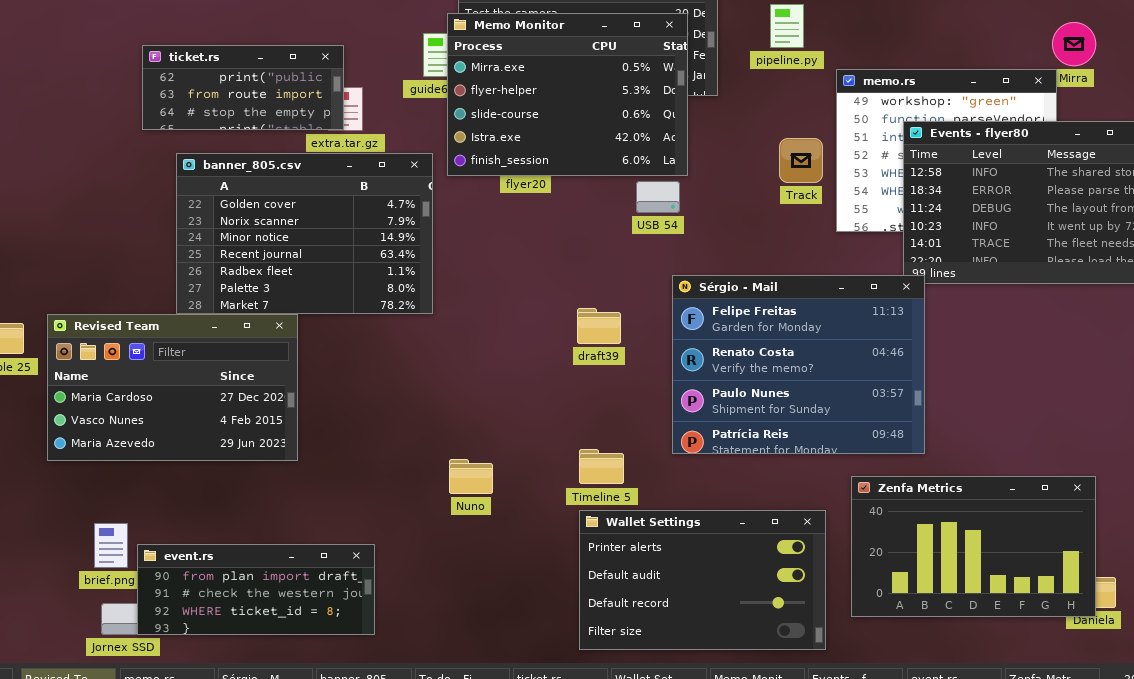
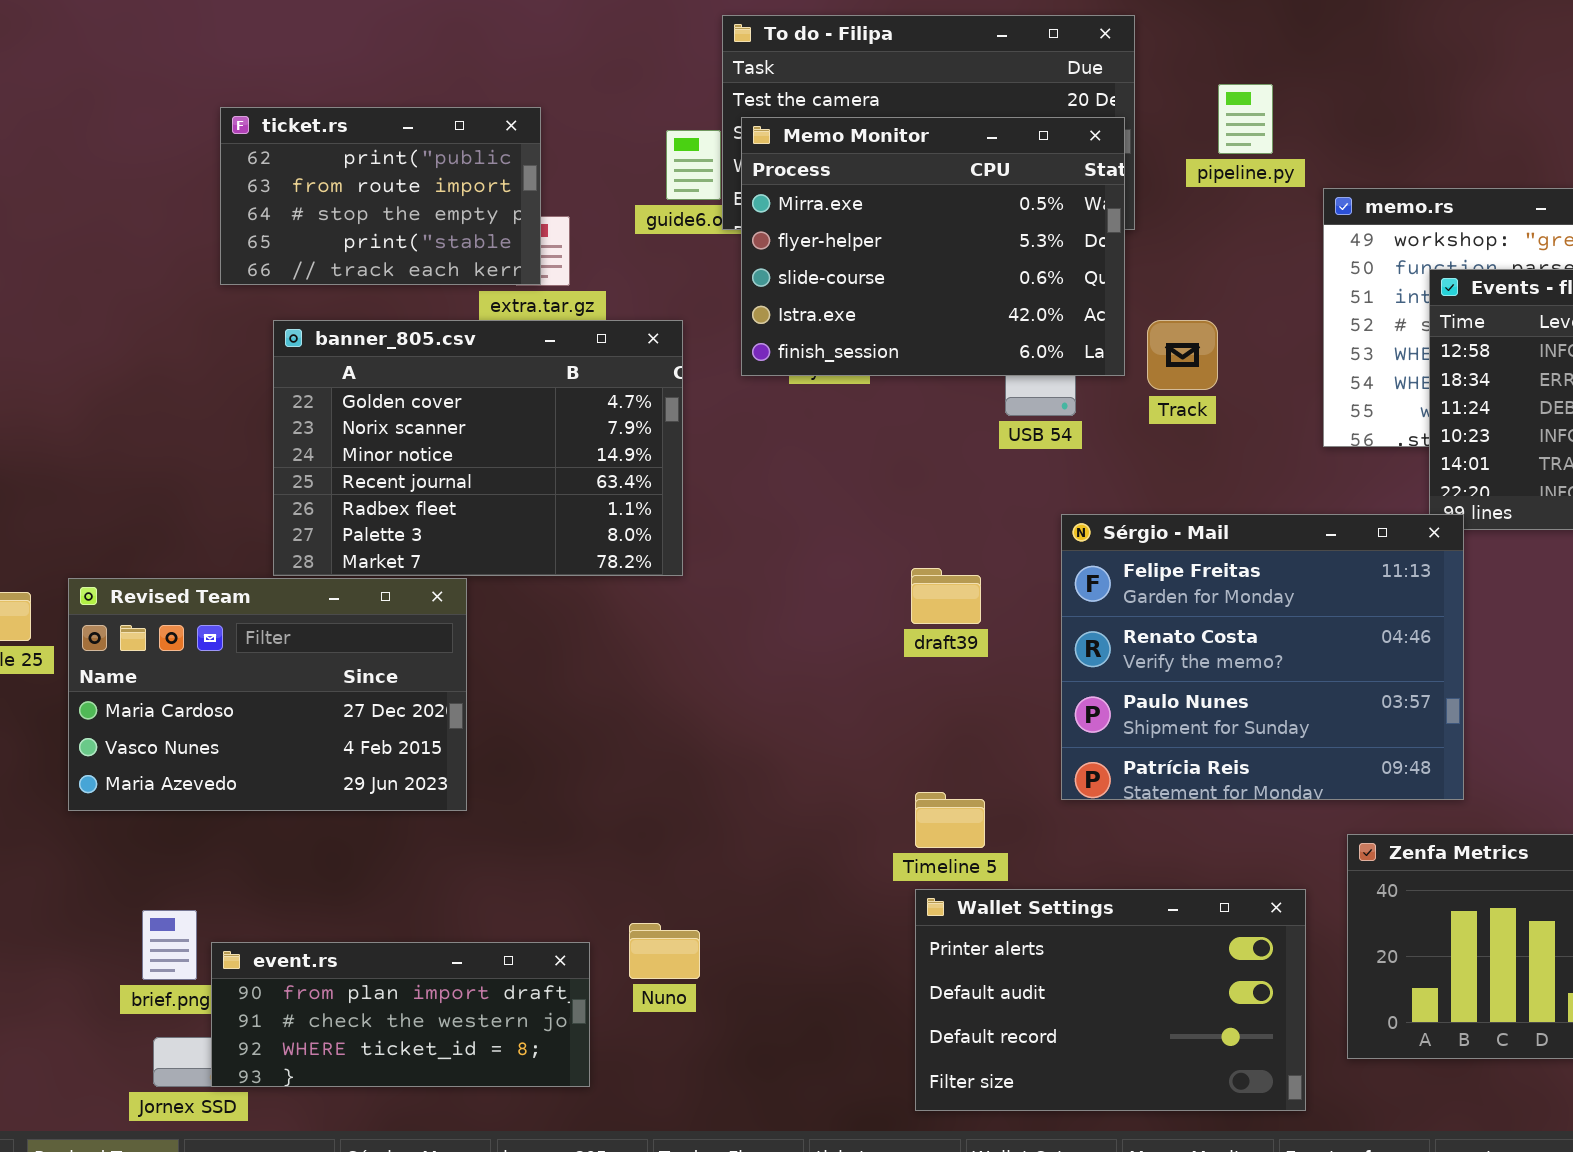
Memo Monitor: [447,13,688,176] -> [741,117,1125,376], moved
ticket.rs: [142,45,344,130] -> [220,107,541,285], resized
Track: [779,138,823,183] -> [1147,320,1218,390], moved
Nuno: [449,459,493,494] -> [629,923,700,979], moved

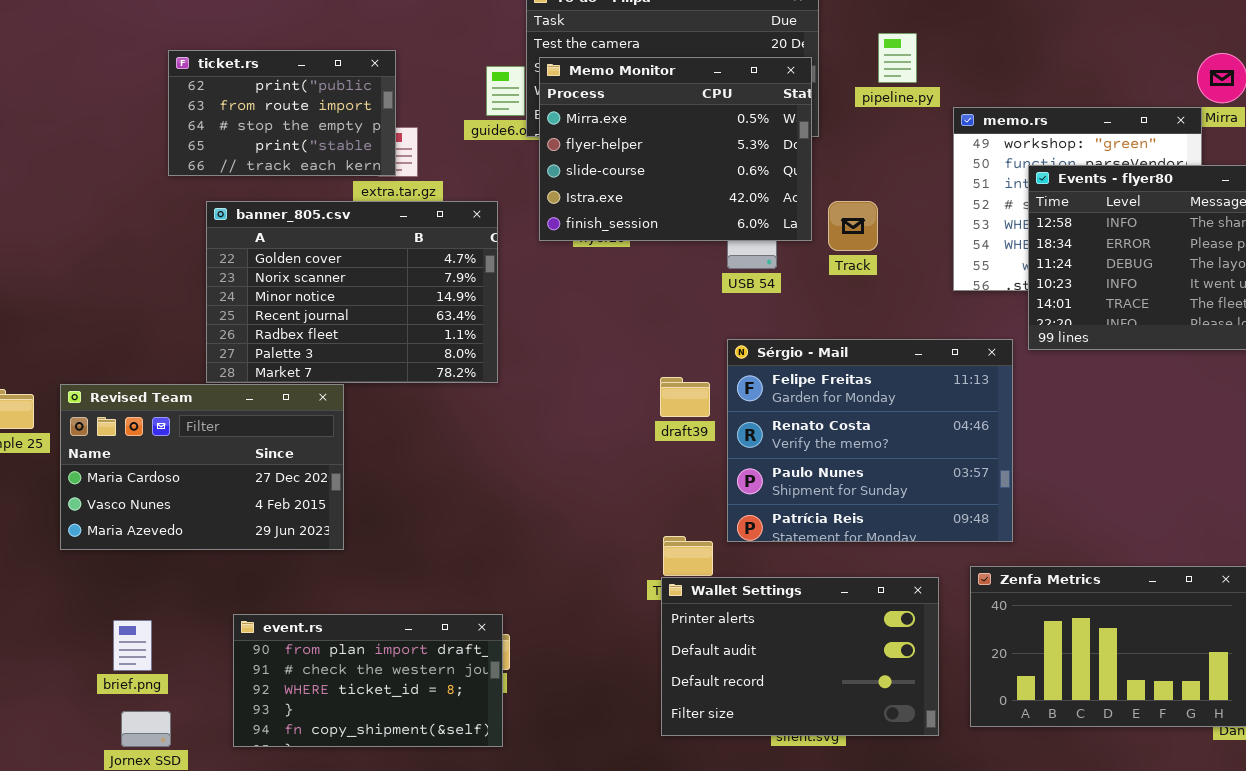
Sérgio - Mail: [1061,514,1464,800] -> [727,339,1013,542], moved
Wallet Settings: [915,889,1306,1111] -> [661,577,939,736], moved
event.rs: [211,942,590,1087] -> [233,614,503,747], moved, resized

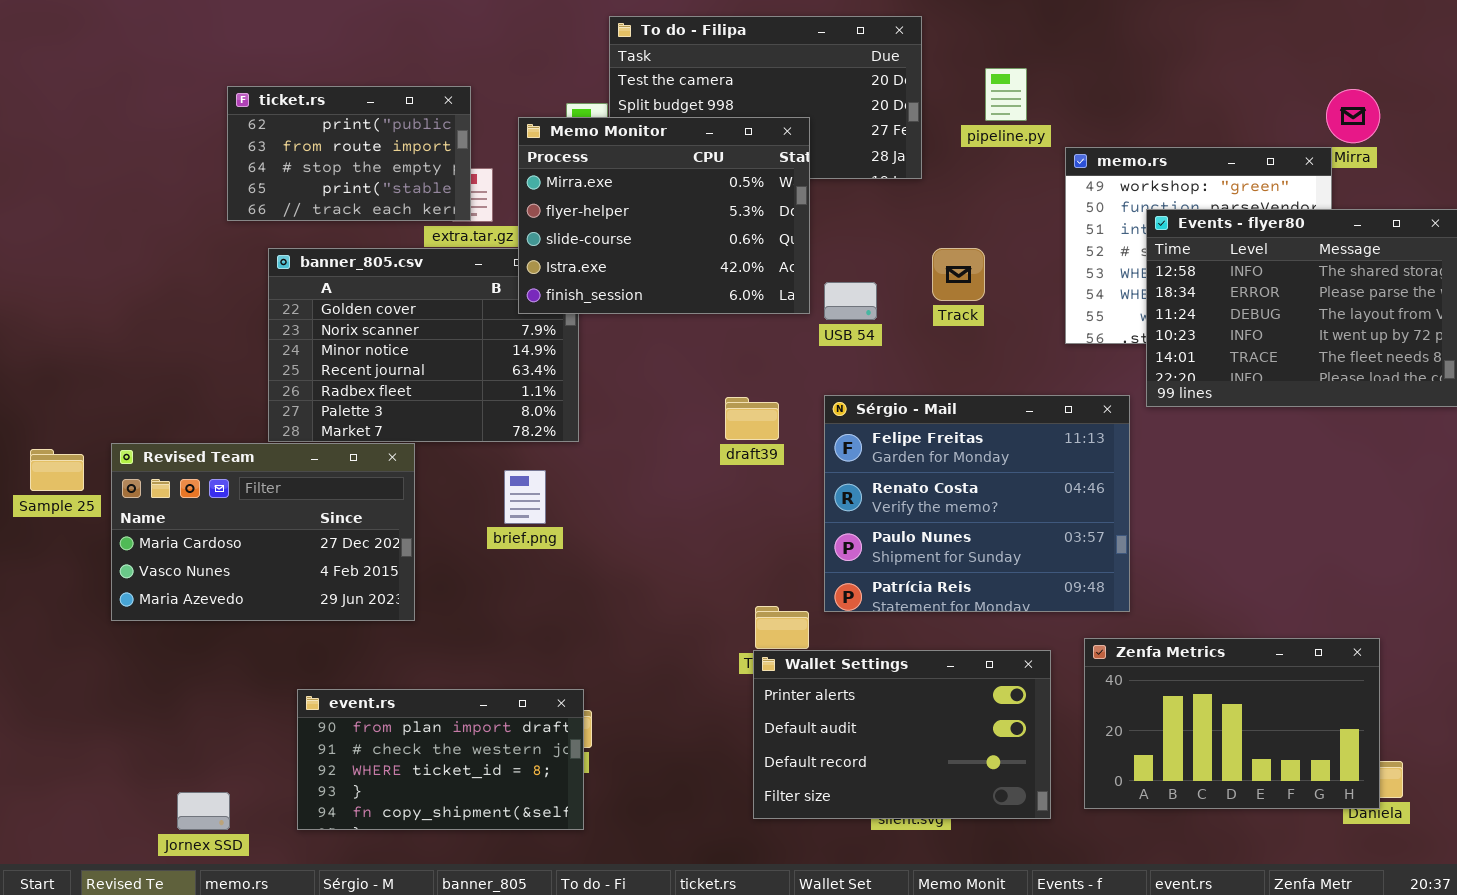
Memo Monitor: [539,57,812,241] -> [518,117,810,314], moved
draft39: [660,377,710,417] -> [725,397,779,440], moved
brief.png: [113,620,152,671] -> [504,470,546,524], moved

